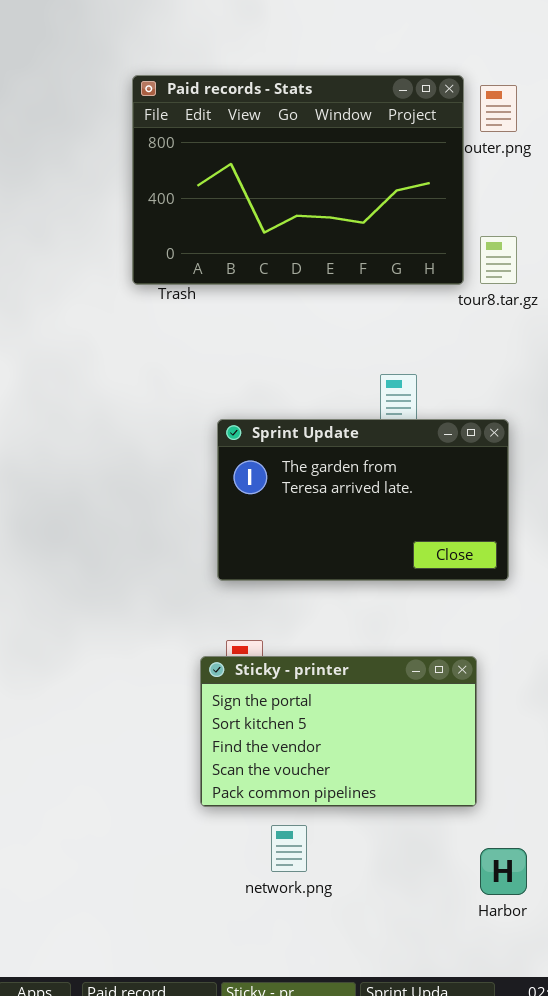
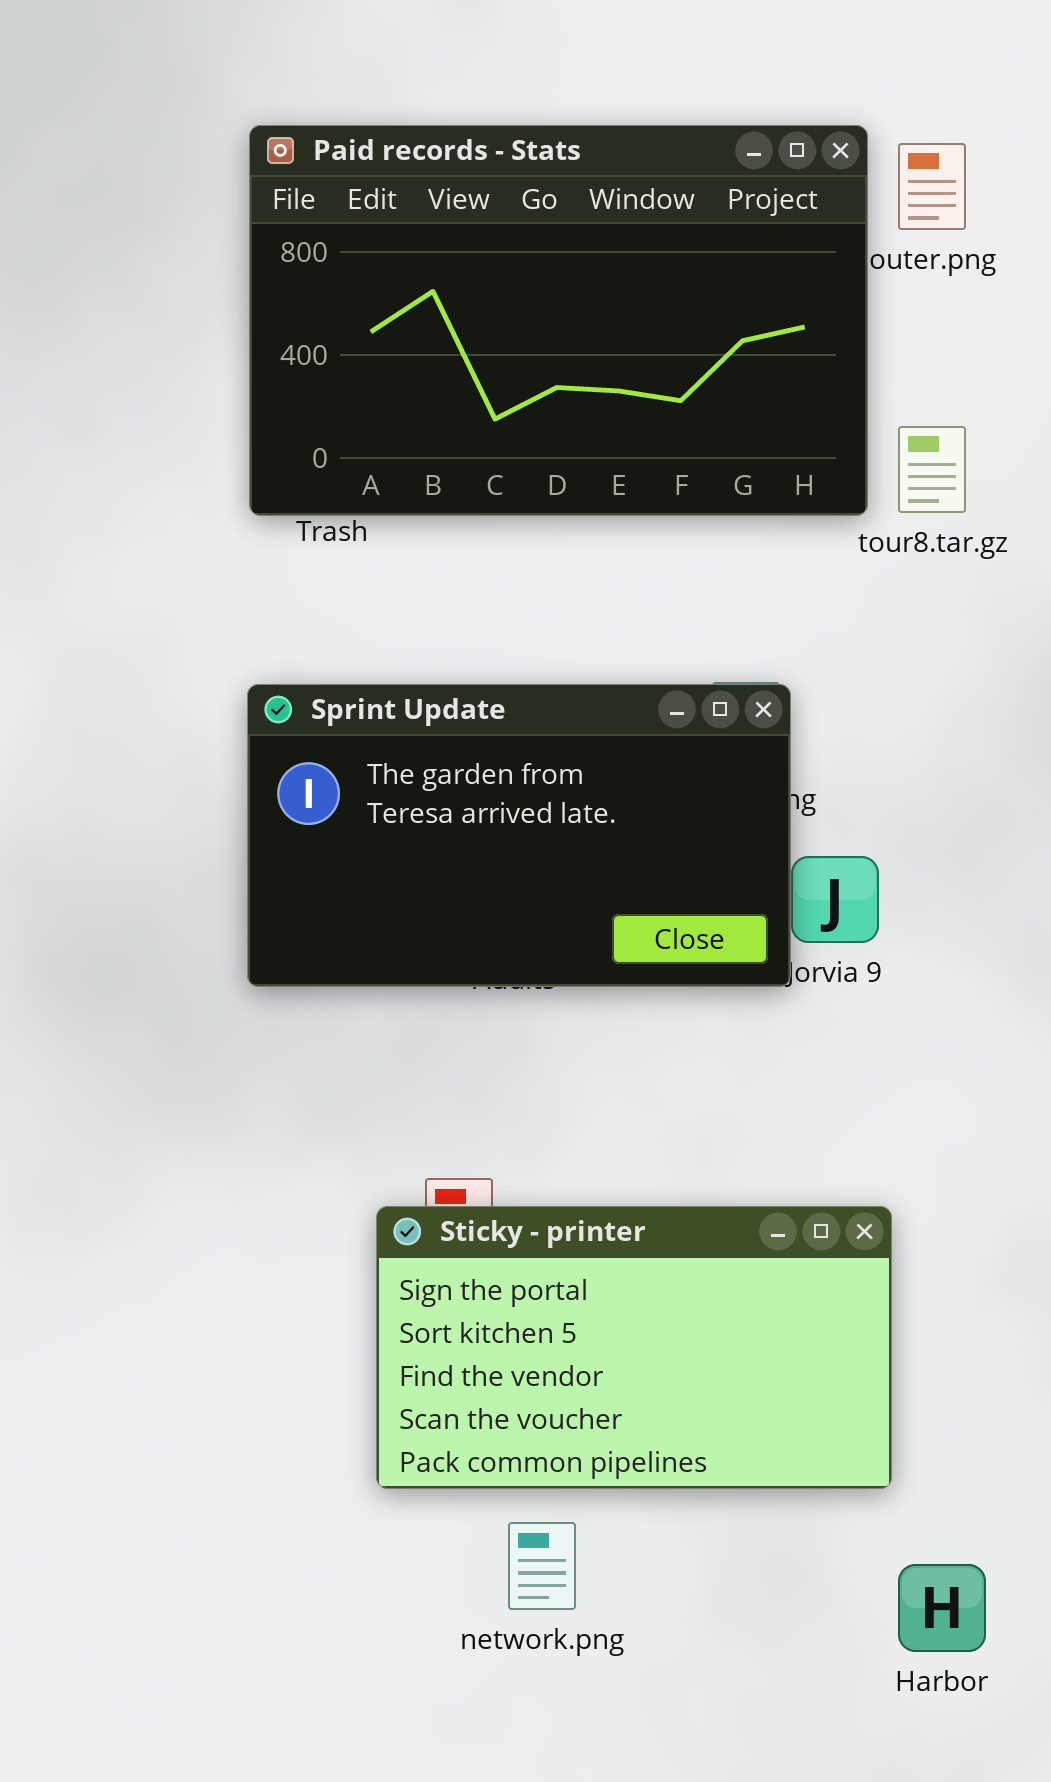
Sprint Update: [217,419,509,581] -> [247,684,791,987], moved

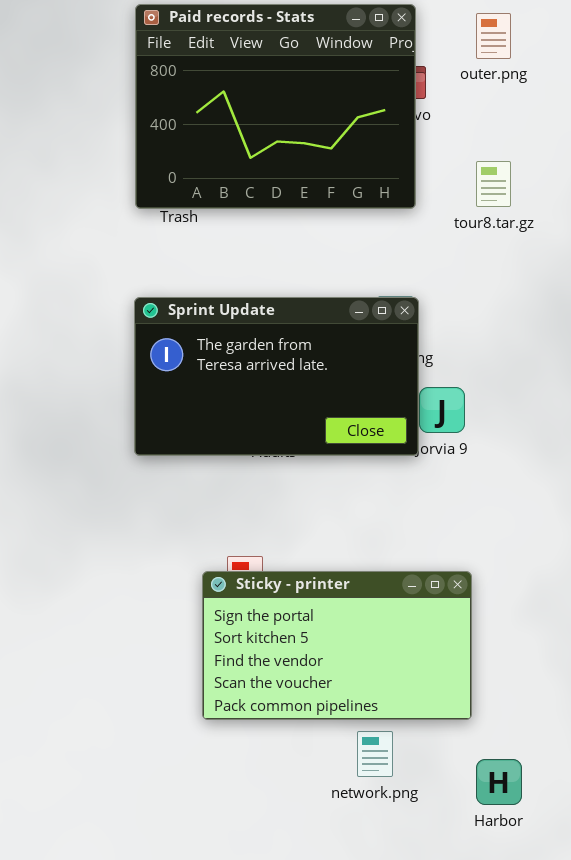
Paid records - Stats: [249,125,868,516] -> [135,4,416,209], resized
network.png: [508,1522,576,1610] -> [357,731,393,777], moved

